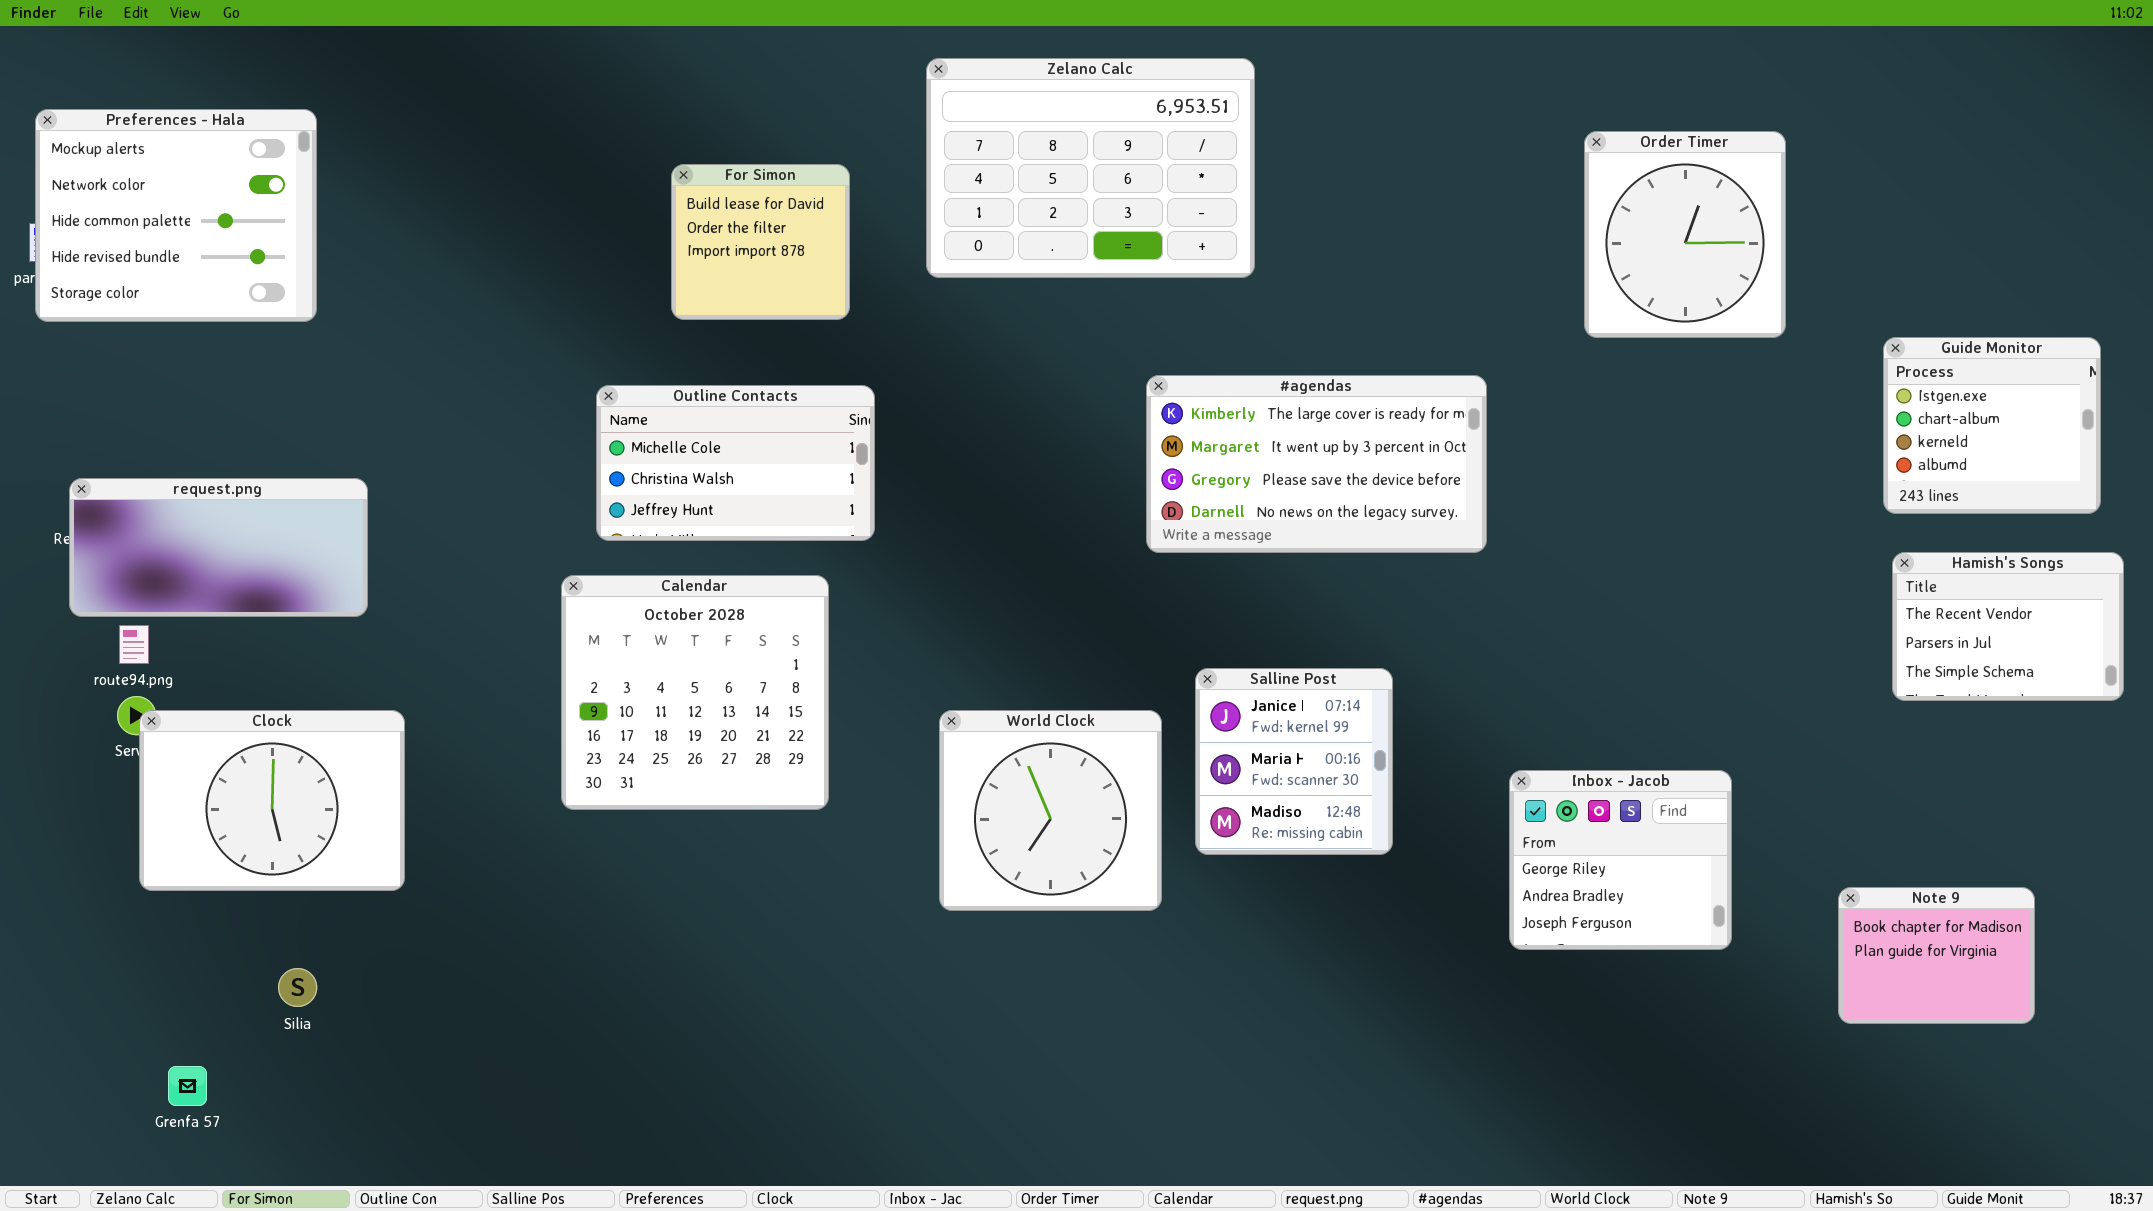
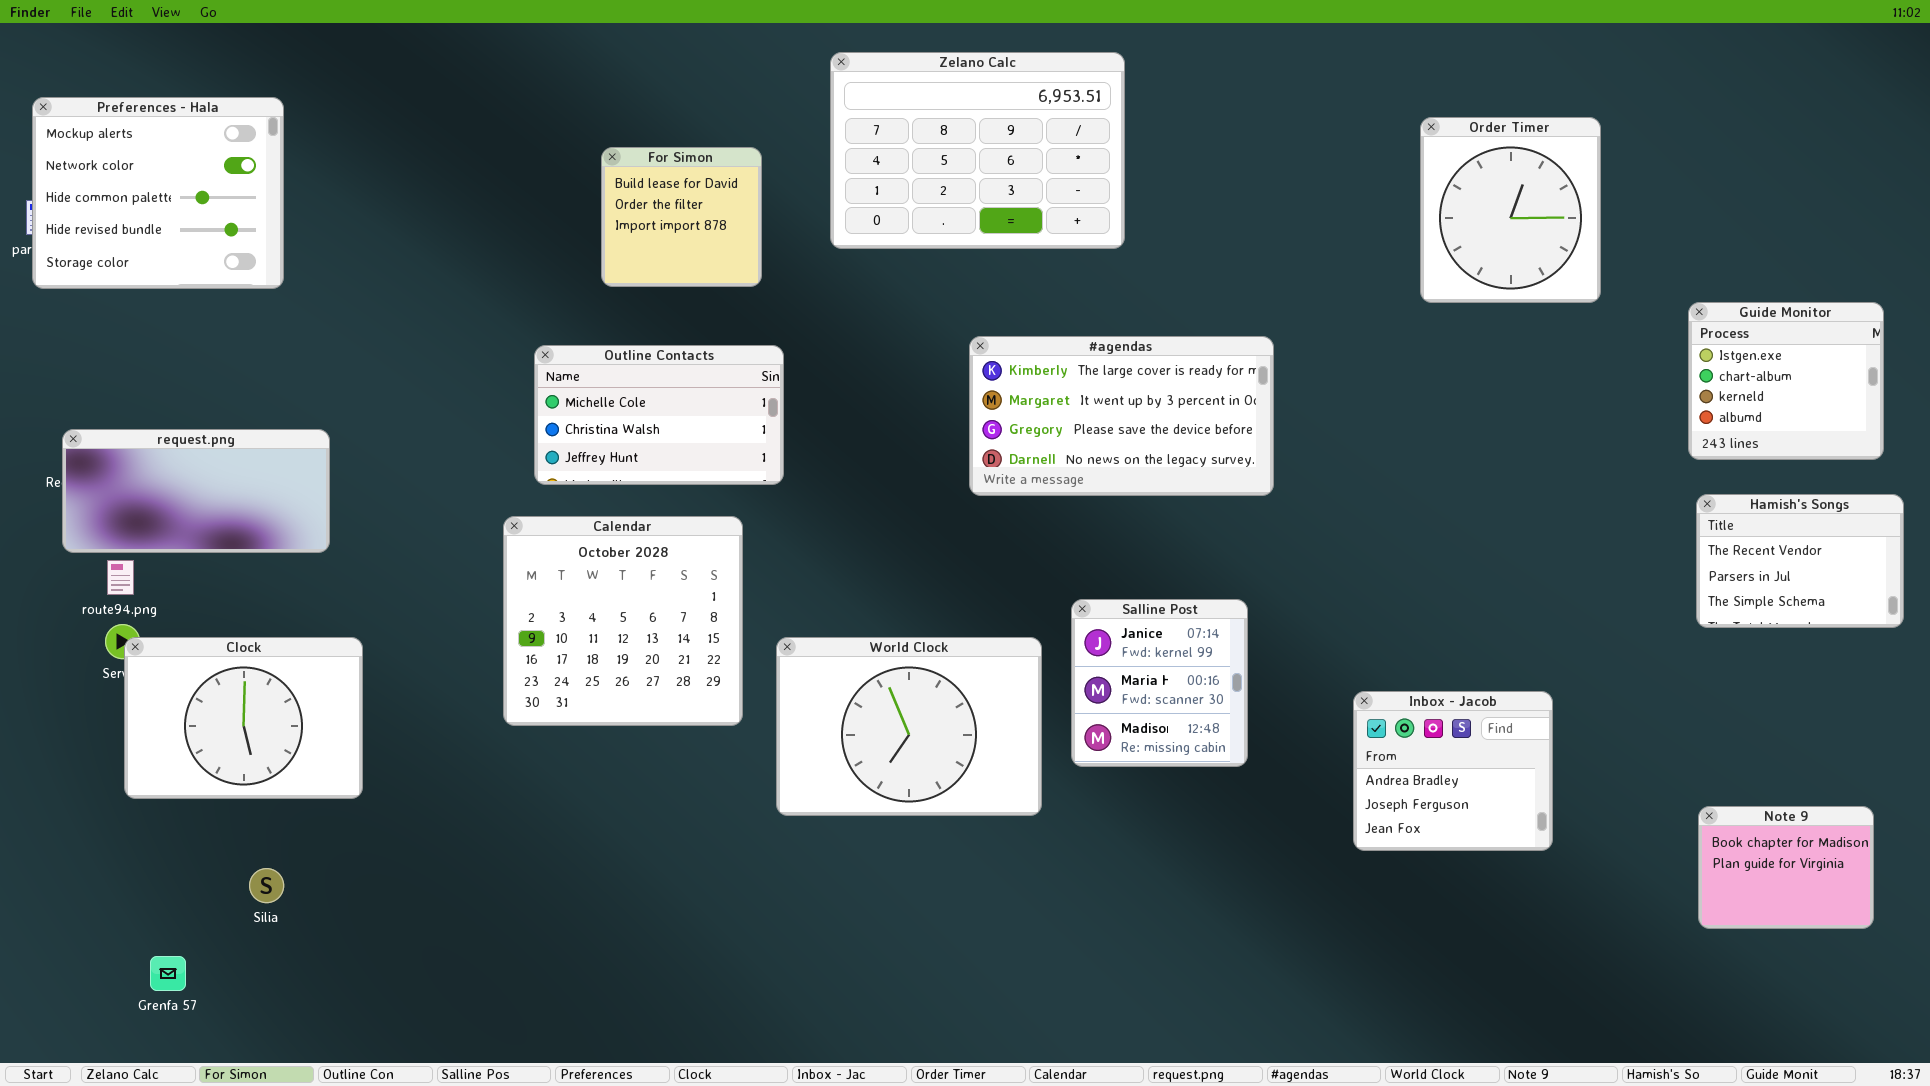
#agendas: [1146,375,1487,553] -> [969,336,1274,496], moved
World Clock: [939,710,1162,911] -> [776,637,1042,816], resized
Inbox - Jacob: [1509,770,1732,950] -> [1353,691,1553,851], scrolled down 1 row
Note 9: [1838,887,2035,1024] -> [1698,806,1874,929], moved

